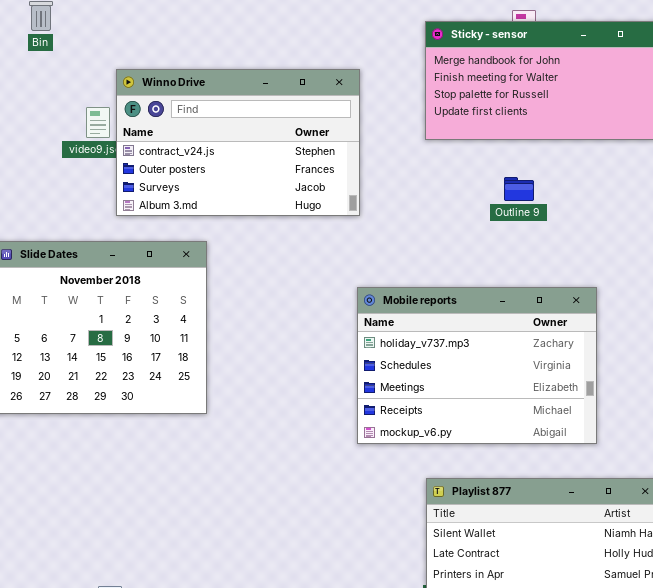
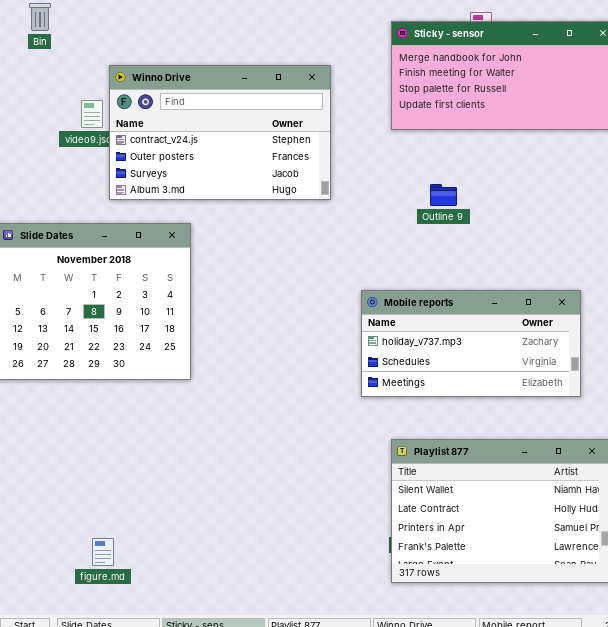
Outline 9: [504,177,534,201] -> [430,184,457,206], moved
Mobile reports: [357,287,597,444] -> [361,290,581,397], moved, resized

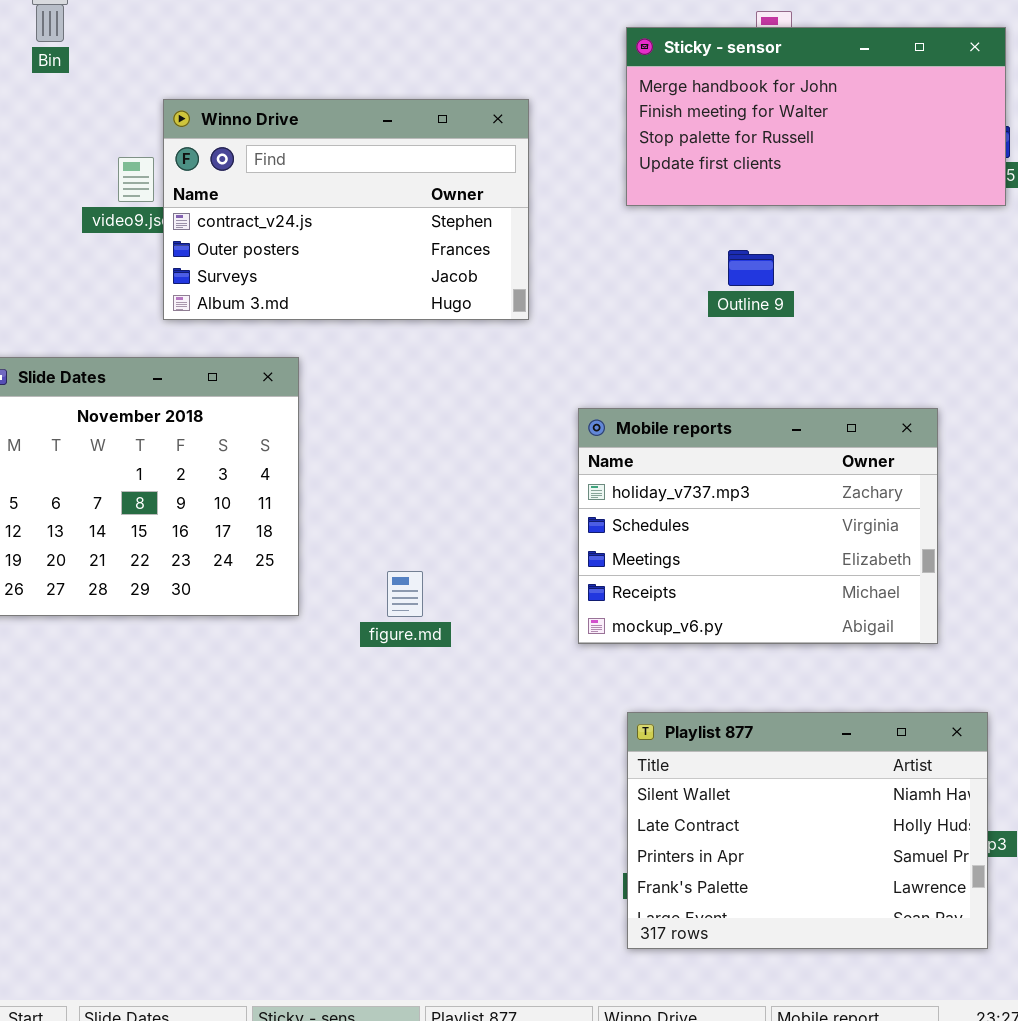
Outline 9: [430,184,457,206] -> [728,250,774,286], moved
Mobile reports: [361,290,581,397] -> [578,408,938,644], resized
figure.md: [92,538,114,566] -> [387,571,423,617], moved

